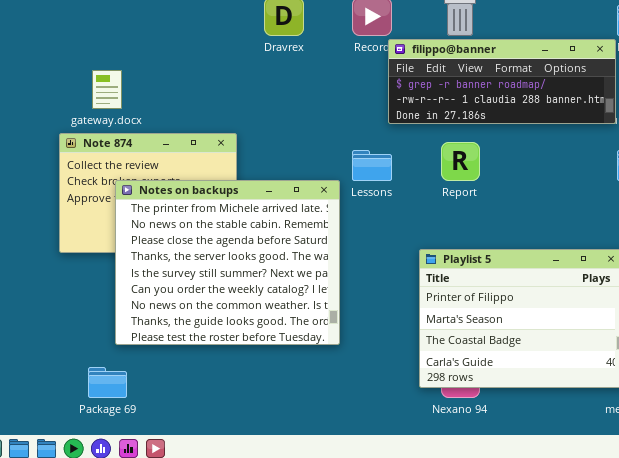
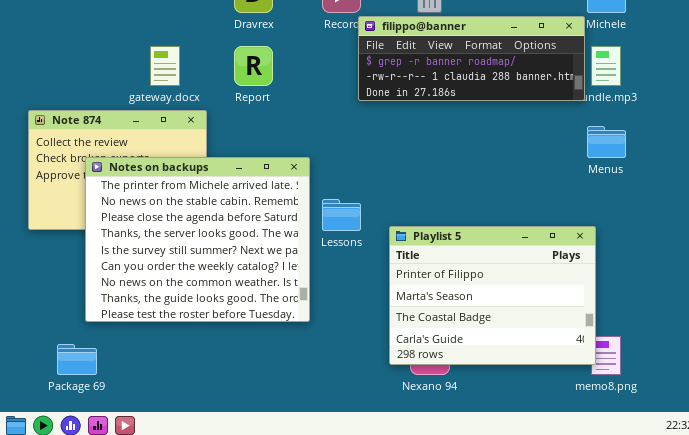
gateway.docx: [92,70,122,109] -> [150,46,180,86], moved
Report: [441,142,480,181] -> [234,46,273,86], moved
Lessons: [352,150,392,181] -> [322,199,361,231], moved

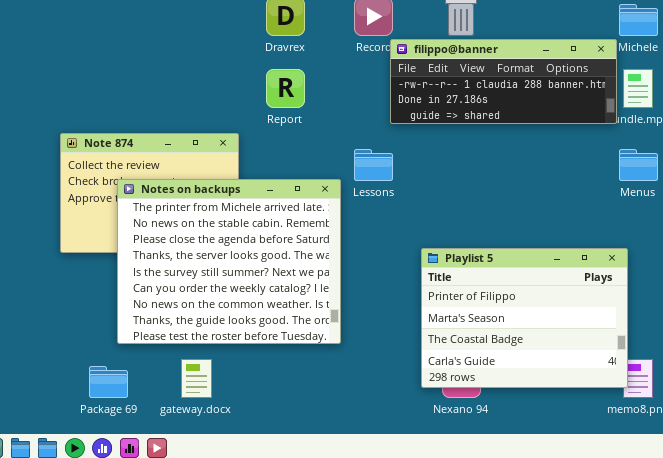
filippo@banner: [358,16,585,101] -> [390,39,617,124], scrolled down 1 row
gateway.docx: [150,46,180,86] -> [181,359,212,398], moved
Lessons: [322,199,361,231] -> [354,149,393,181], moved

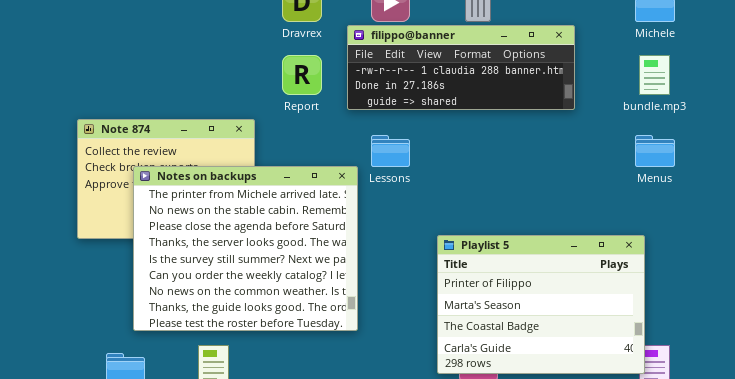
filippo@banner: [390,39,617,124] -> [347,25,575,110], moved

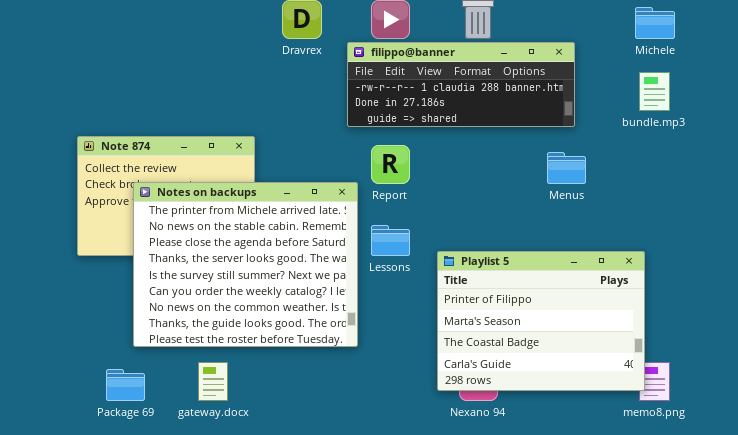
Report: [282,55,322,95] -> [371,145,410,184], moved
Lessons: [371,135,410,167] -> [371,225,410,256], moved
Menus: [635,135,675,167] -> [547,152,586,184], moved

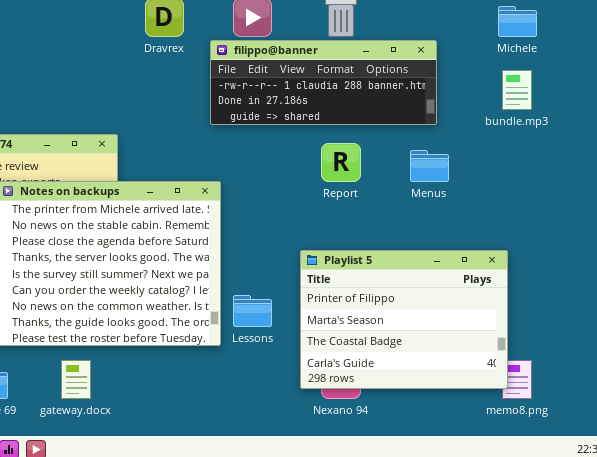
Report: [371,145,410,184] -> [321,143,361,182], moved
Lessons: [371,225,410,256] -> [233,295,272,327], moved

